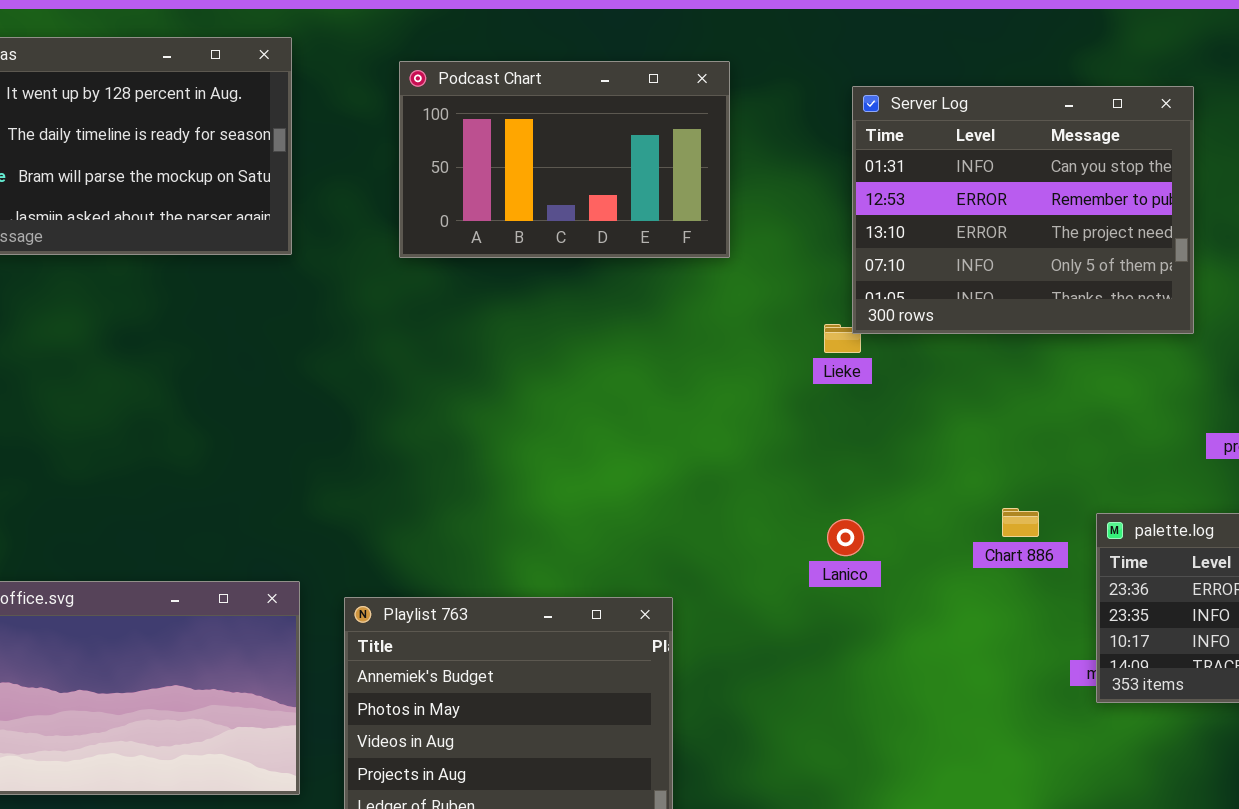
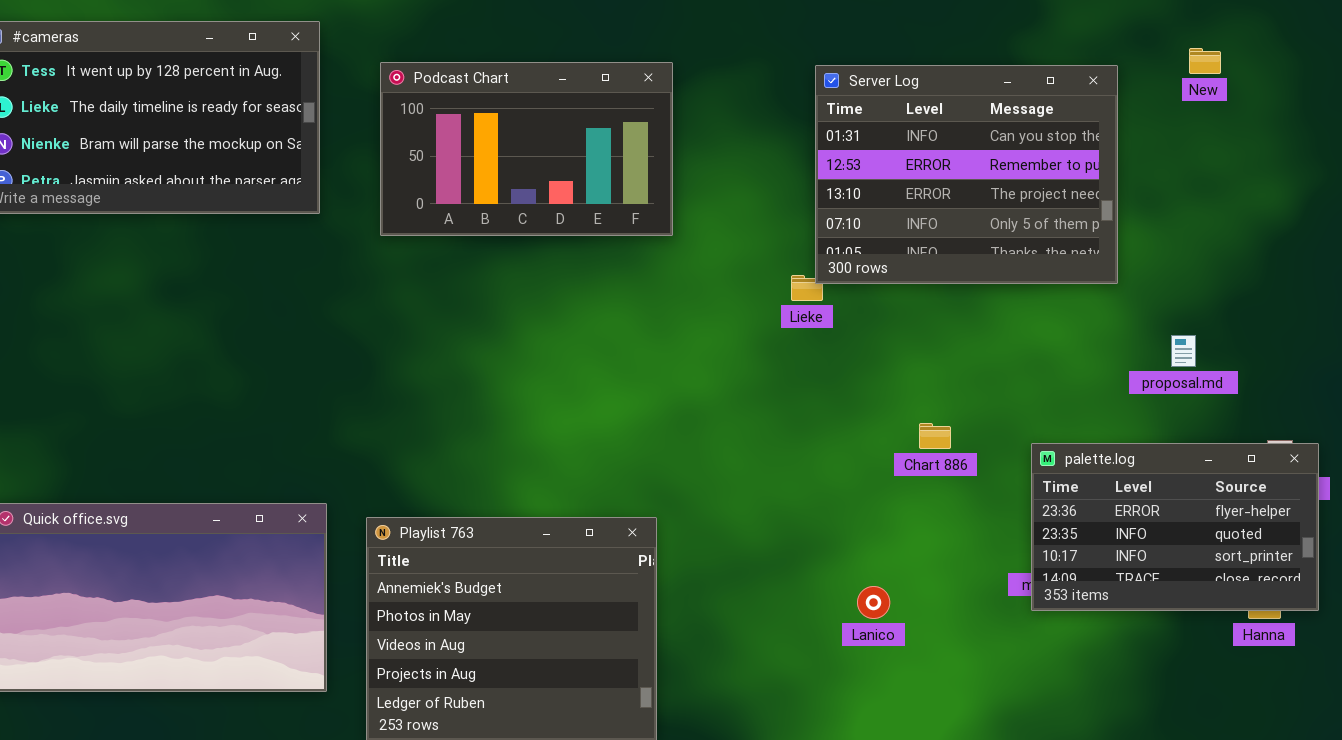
Podcast Chart: [399,61,730,258] -> [380,62,673,236], moved
Chart 886: [1002,508,1039,537] -> [919,423,951,449], moved
Lanico: [827,519,864,556] -> [857,586,890,619], moved

